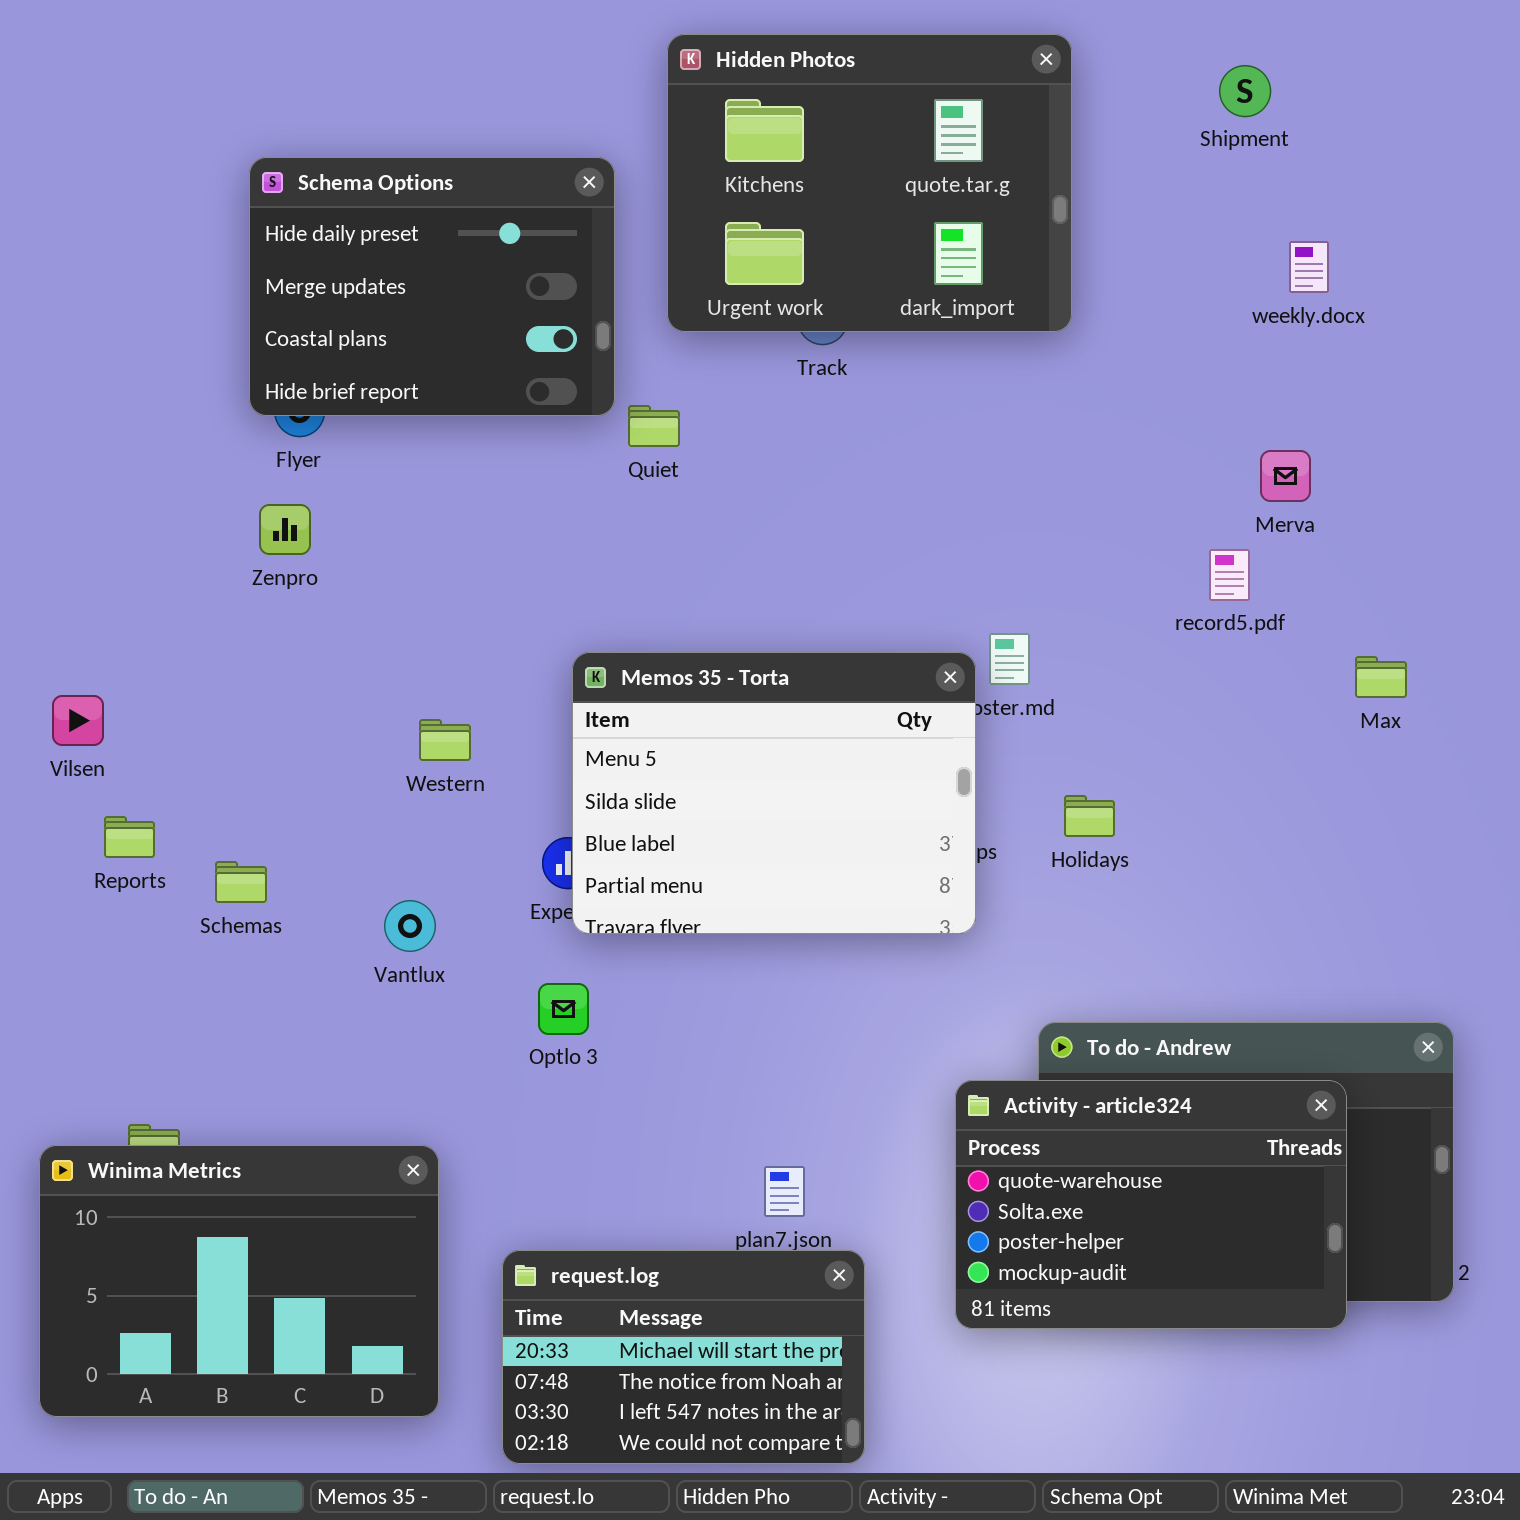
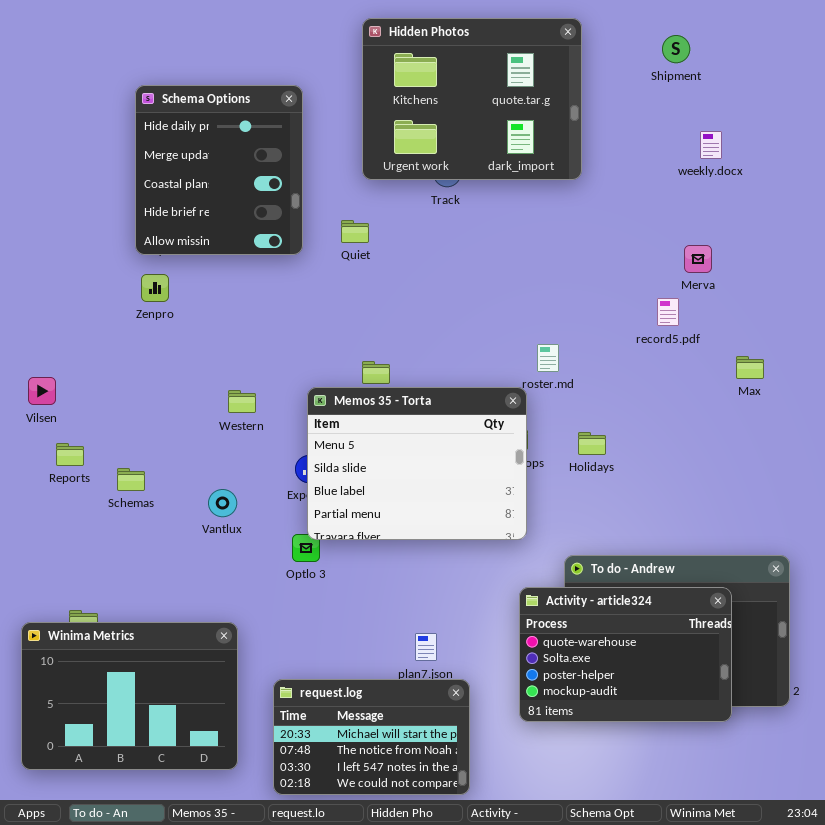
Schema Options: [249,157,615,416] -> [135,85,303,255], resized
Memos 35 - Torta: [572,652,976,934] -> [307,387,527,540], moved

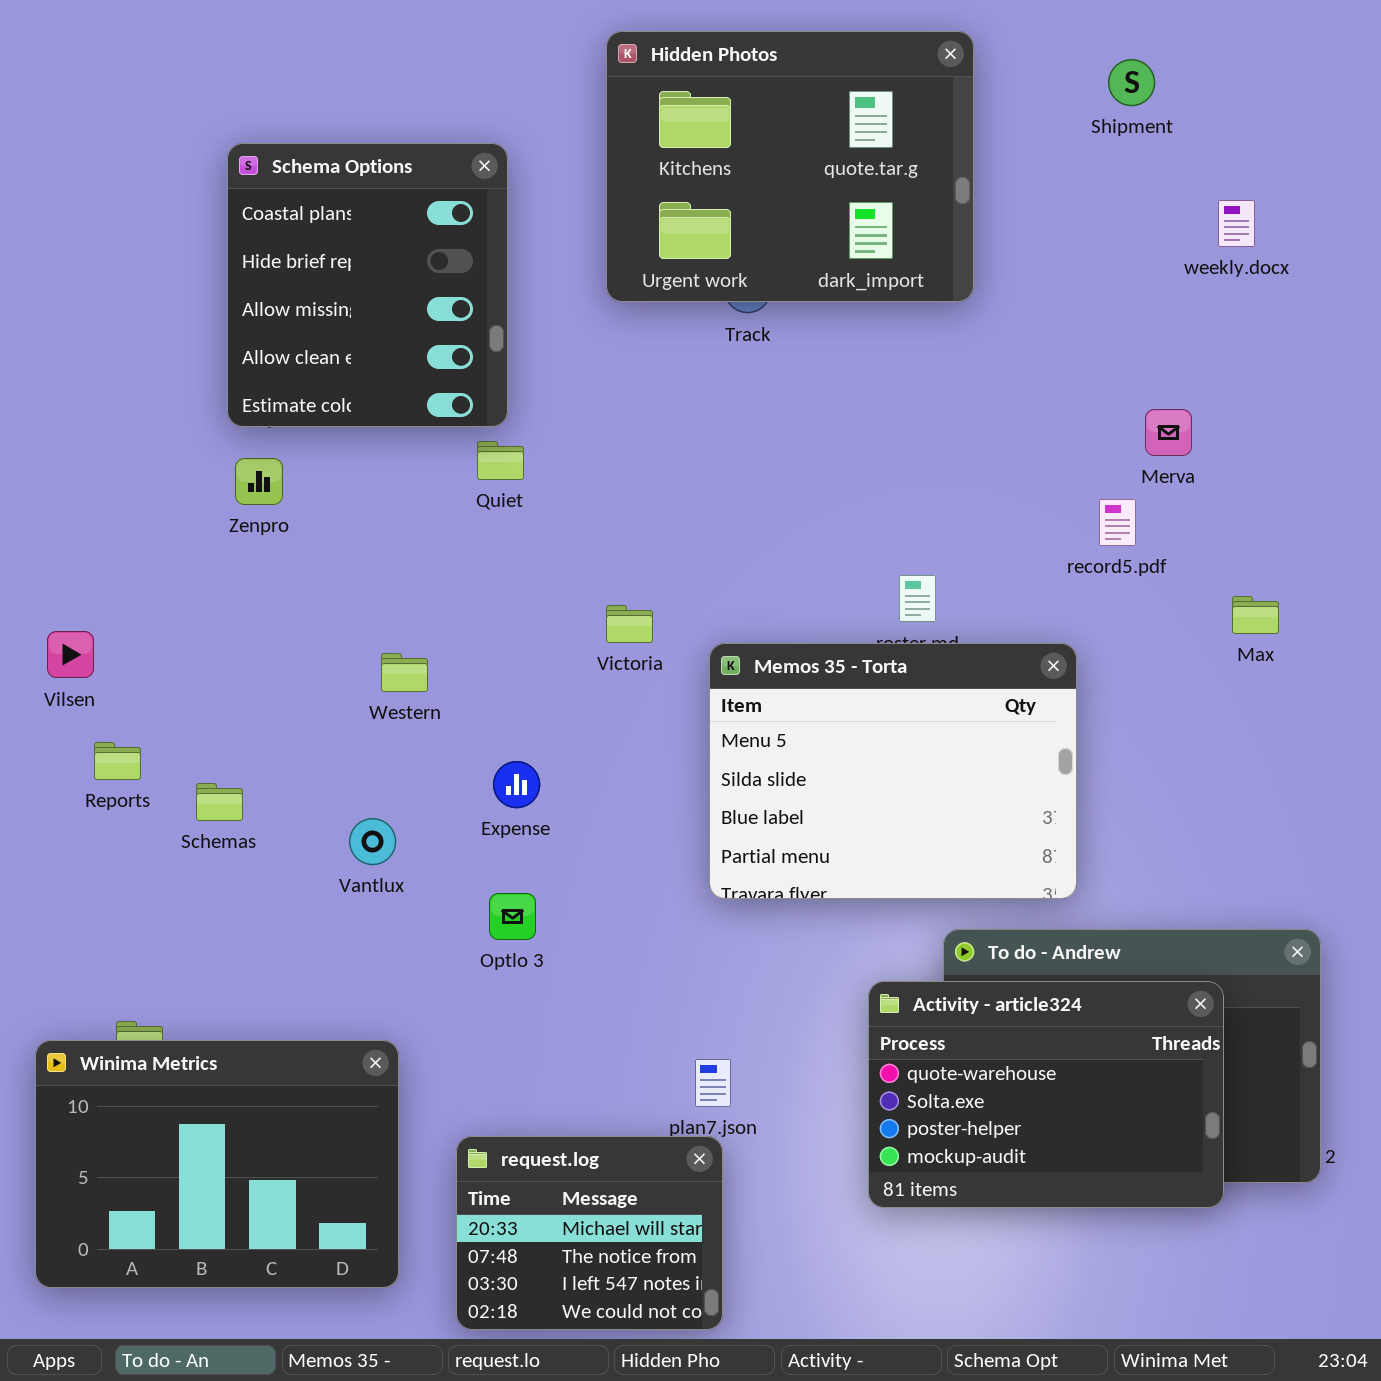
Schema Options: [135,85,303,255] -> [227,143,508,427], scrolled down 2 rows
weekly.docx: [700,131,722,159] -> [1218,200,1255,247], moved
Quiet: [341,220,369,243] -> [477,441,524,480], moved
Memos 35 - Torta: [307,387,527,540] -> [709,643,1077,899], moved
request.log: [273,679,470,795] -> [456,1136,723,1330], resized

